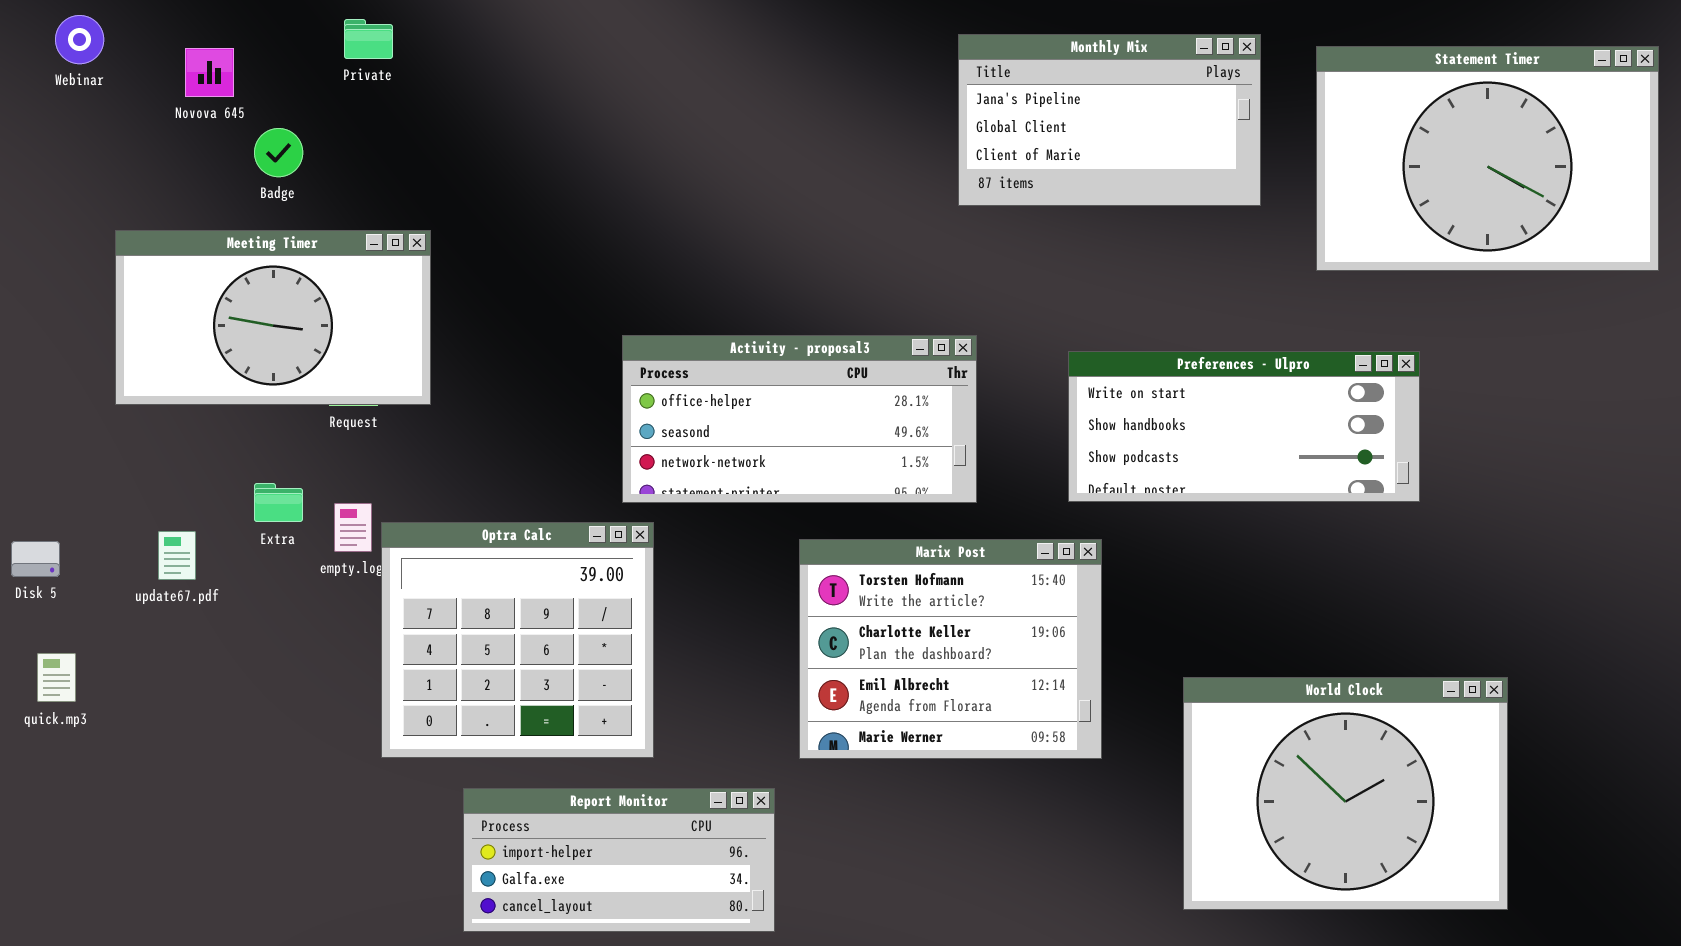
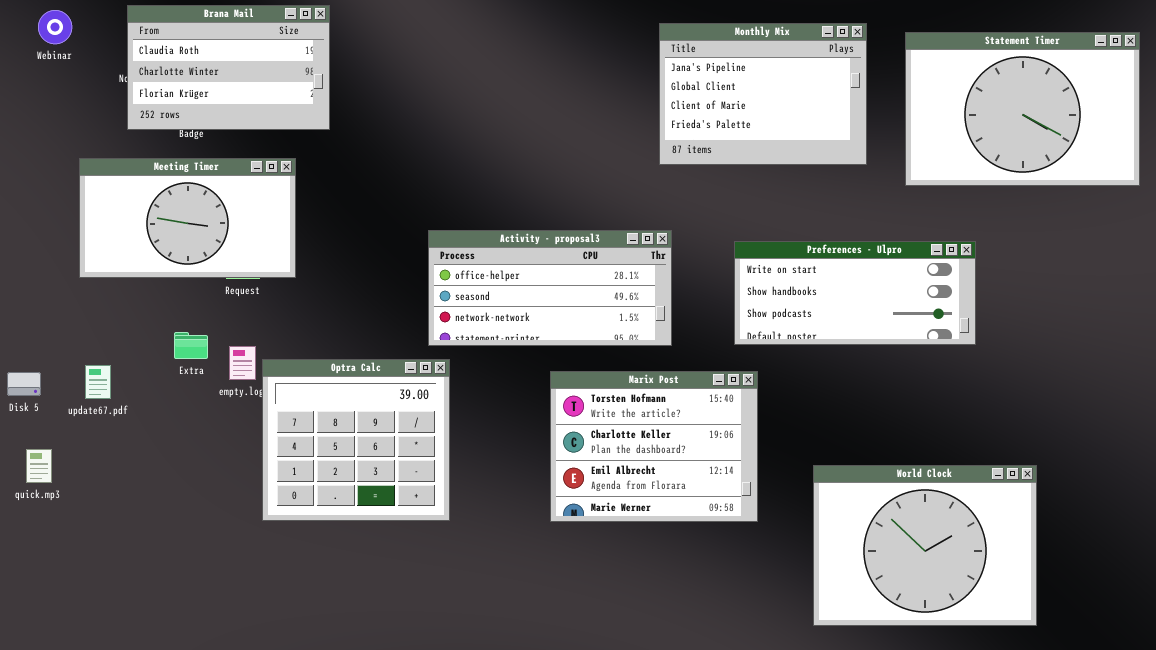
Brana Mail: none -> [127,5,330,130], opened
Monthly Mix: [958,34,1261,206] -> [659,23,867,165], resized
update67.pdf: [158,531,196,580] -> [85,365,111,399], moved
Report Monitor: [463,788,775,932] -> none, closed

